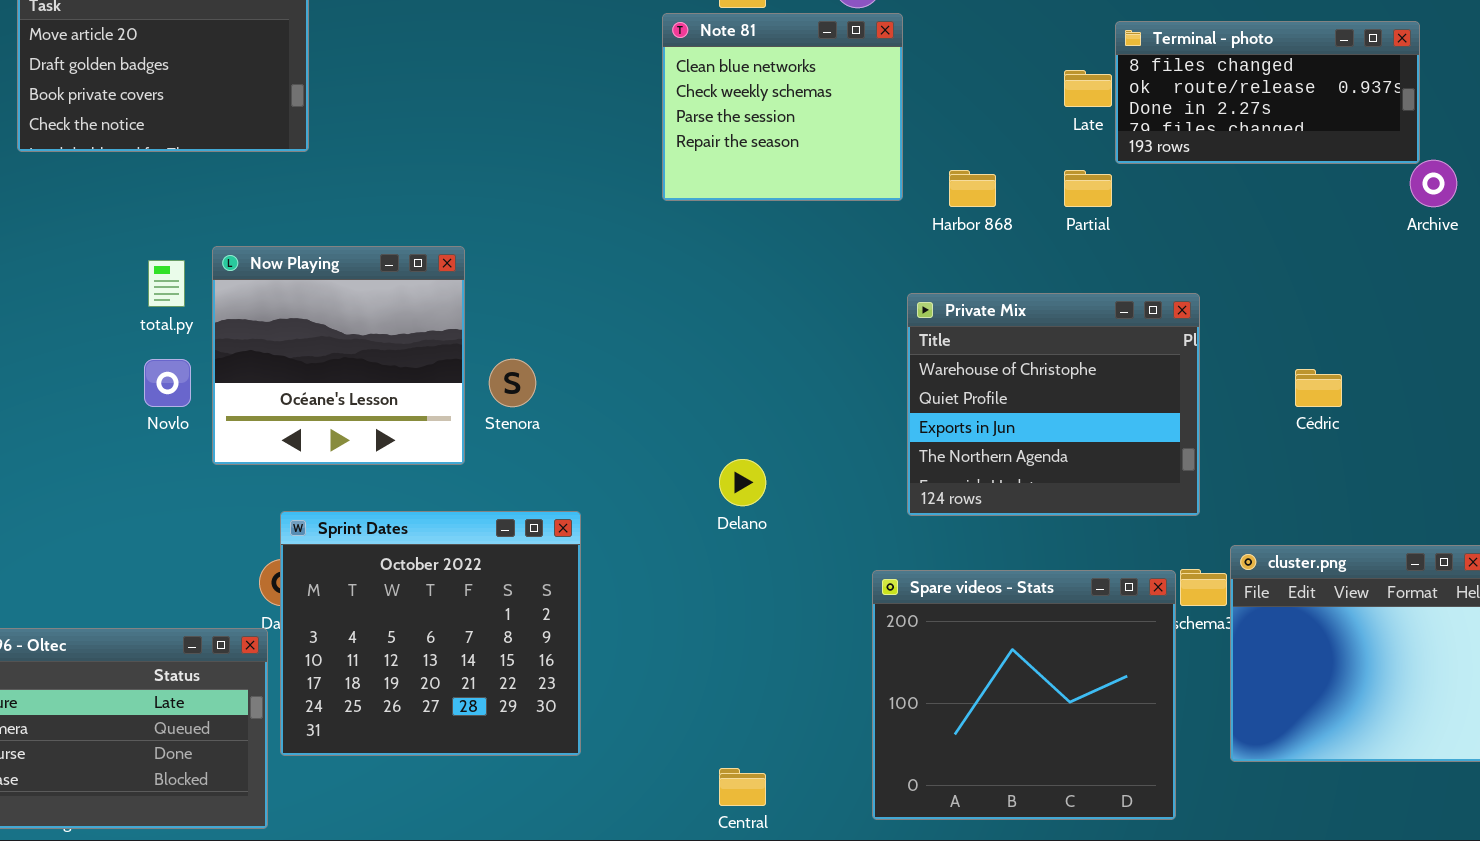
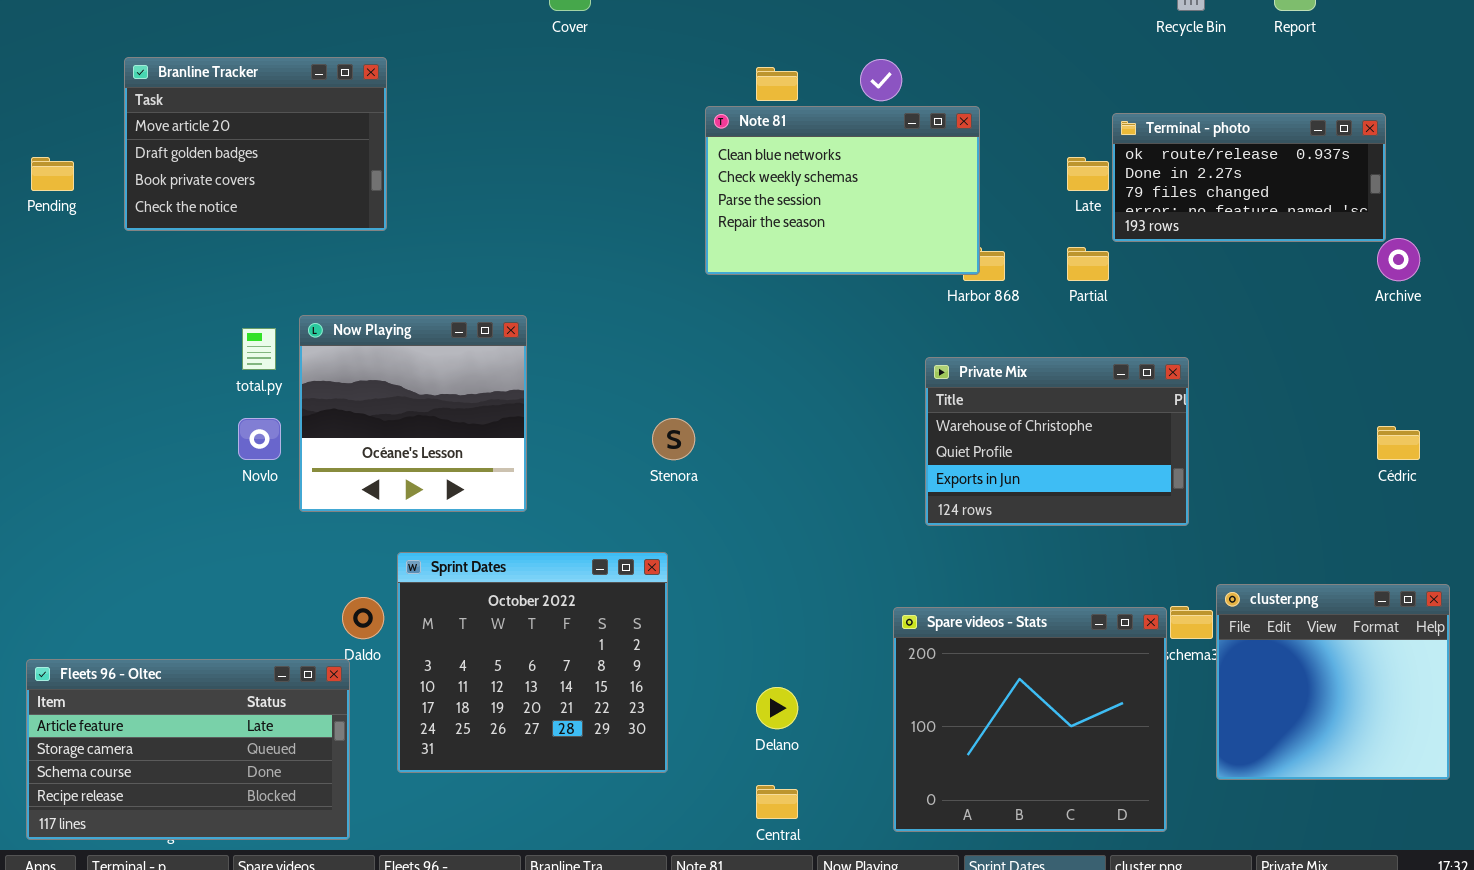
Note 81: [662,13,903,201] -> [705,106,980,275], resized
Terminal - photo: [1115,21,1420,164] -> [1112,113,1386,242], scrolled down 1 row
Private Mix: [907,293,1200,516] -> [925,357,1189,526], resized
Stenora: [489,359,536,407] -> [652,418,695,460], moved
Cédric: [1295,369,1342,407] -> [1377,426,1420,460], moved
Delano: [719,459,766,506] -> [756,687,798,729], moved
Sprint Dates: [280,511,581,756] -> [397,552,668,773], moved

